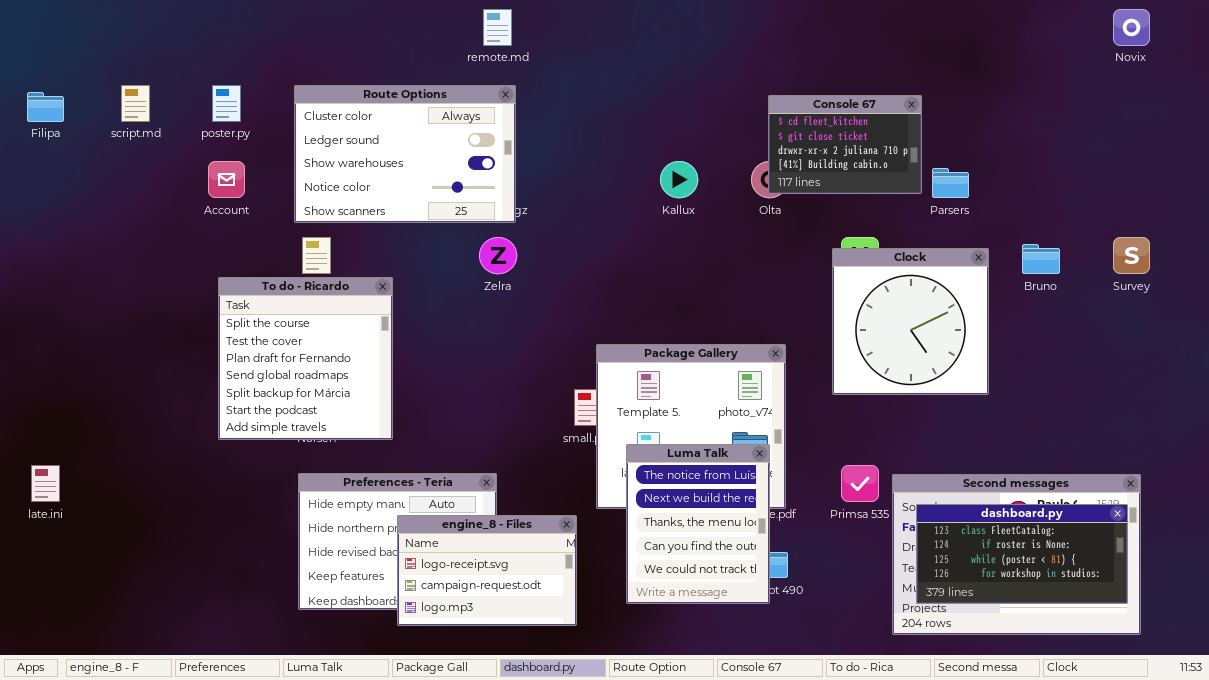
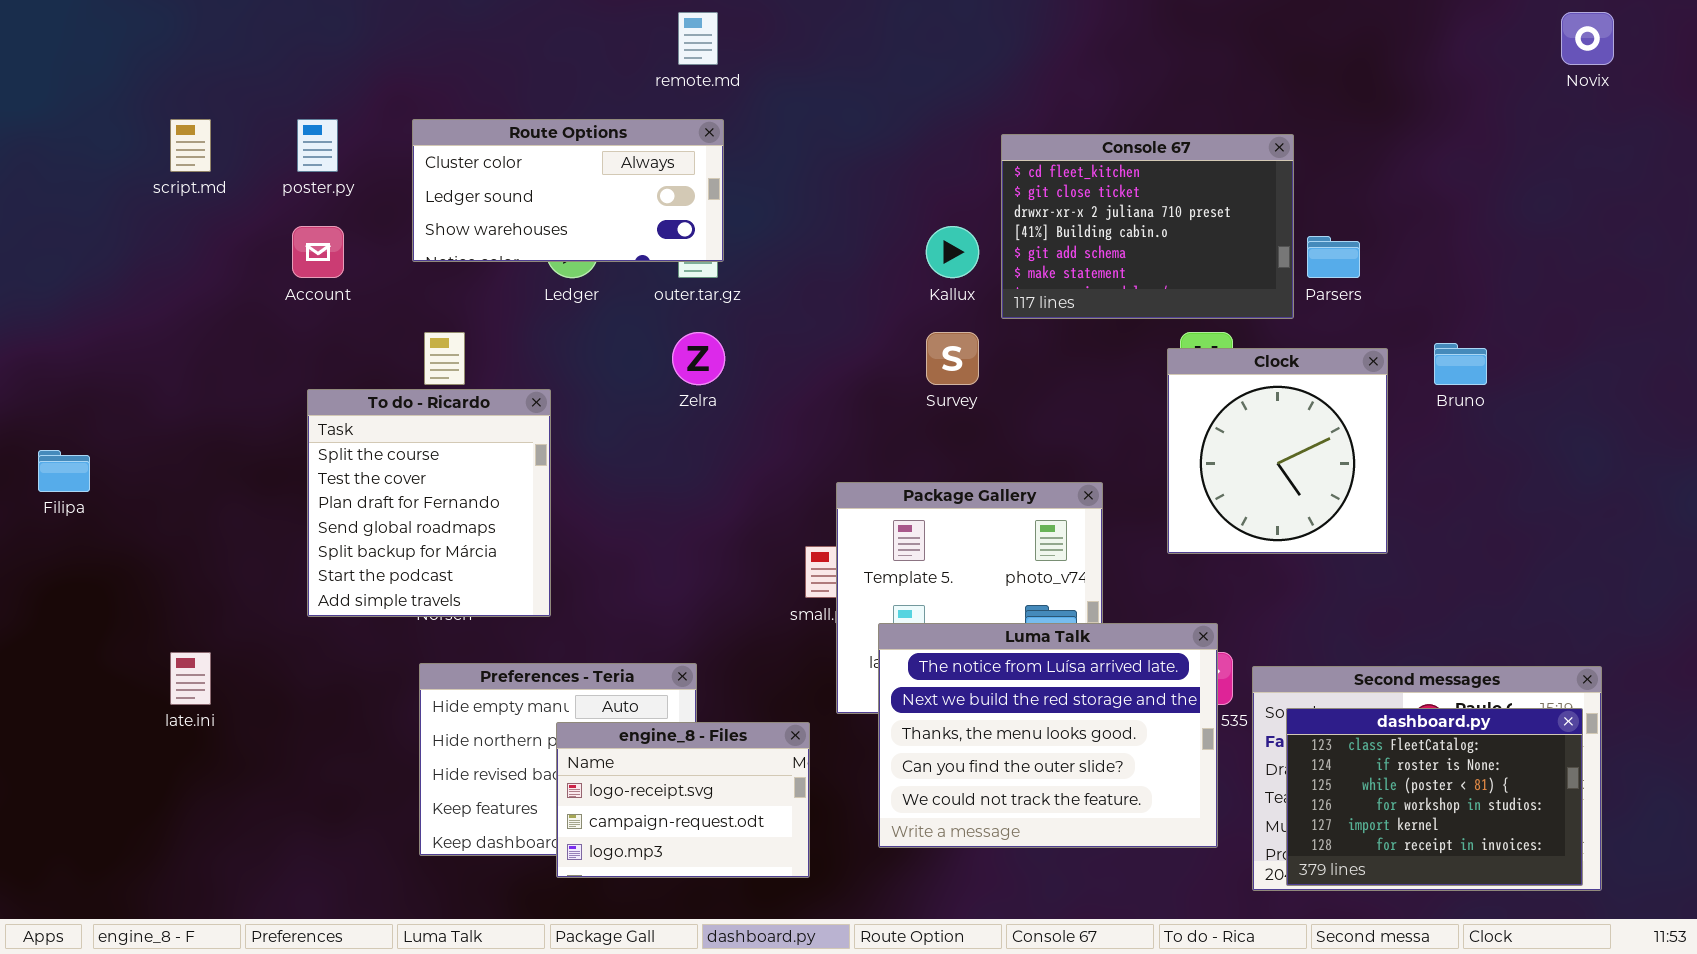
Route Options: [294,85,516,223] -> [412,119,724,262], resized
Filipa: [27,92,64,122] -> [38,450,90,492], moved
Console 67: [768,95,922,194] -> [1001,134,1294,319], resized
Survey: [1113,237,1150,274] -> [926,332,979,385], moved
Luma Talk: [626,444,770,604] -> [878,623,1218,848], resized
late.ini: [31,465,60,502] -> [170,652,211,705], moved
dashboard.py: [916,504,1128,604] -> [1286,708,1583,886], resized

